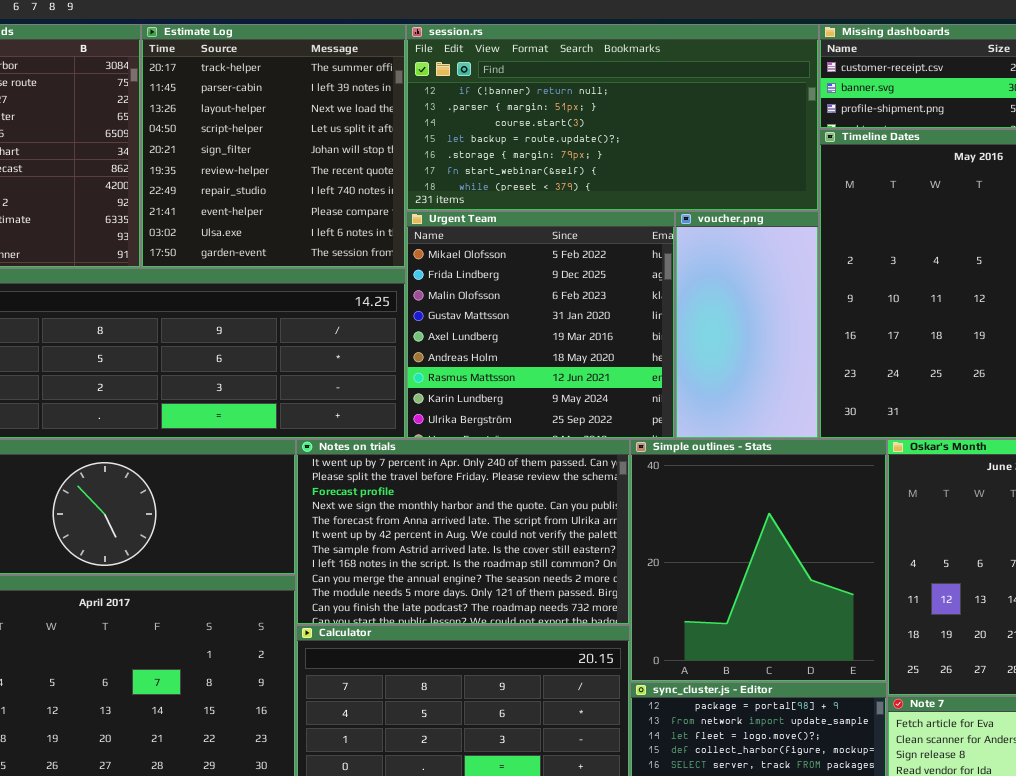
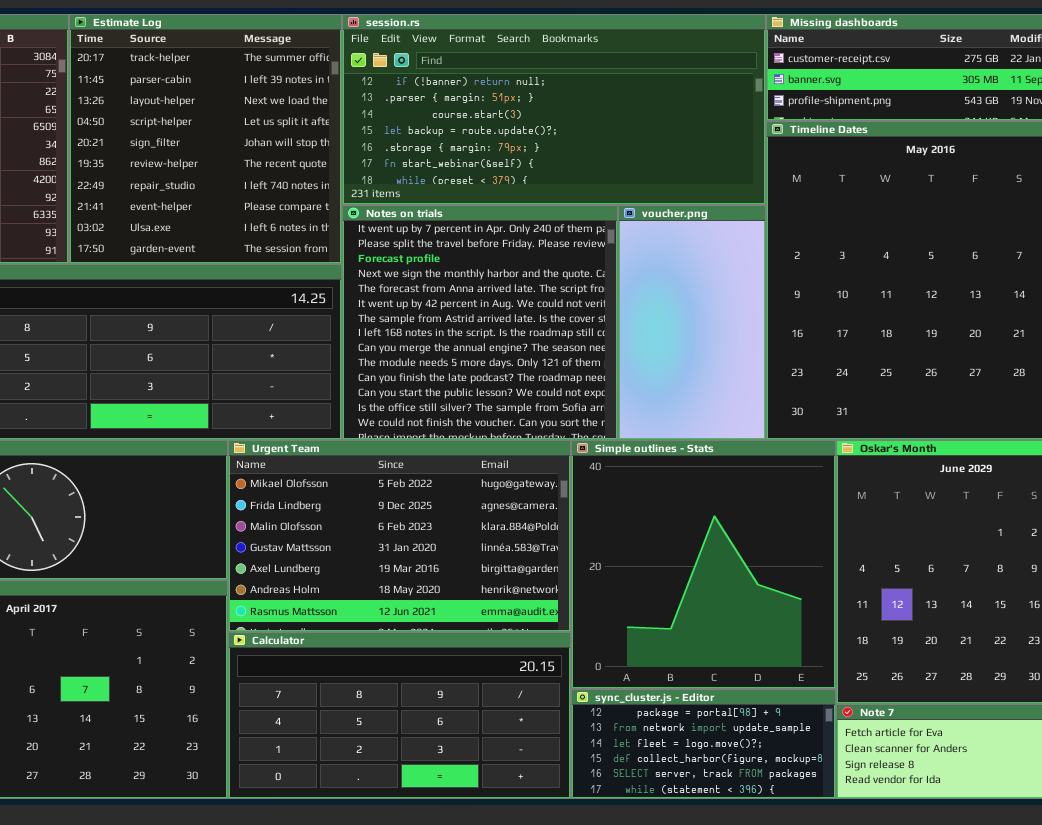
Urgent Team: [406,211,675,439] -> [228,440,571,632], moved, resized
Notes on trials: [296,439,630,625] -> [342,205,618,440], moved, resized

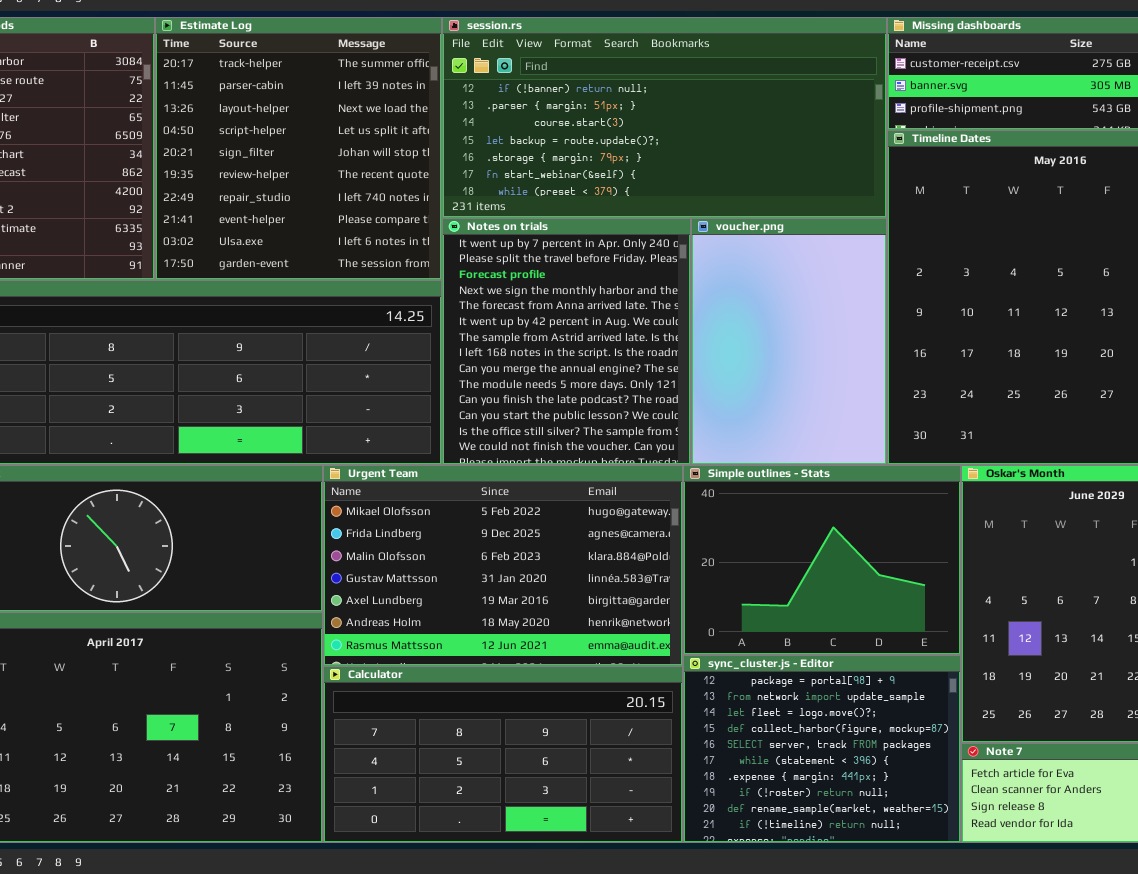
Notes on trials: [342,205,618,440] -> [442,218,691,465], resized
voucher.png: [618,205,766,440] -> [691,218,887,465], resized
Simple outlines - Stats: [571,440,836,689] -> [683,465,961,655], resized
sync_cluster.js - Editor: [571,689,836,799] -> [683,655,961,843], resized

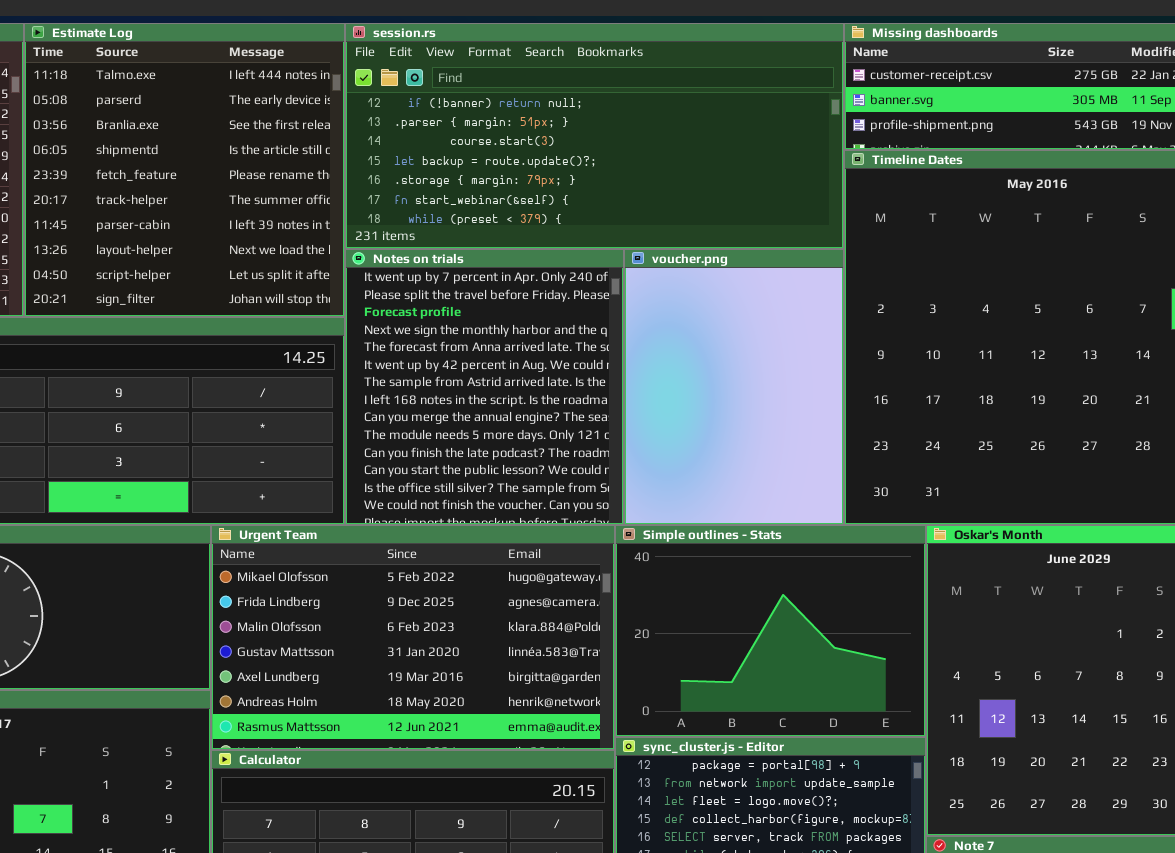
Estimate Log: [155,17,442,280] -> [24,23,345,317], scrolled up 5 rows

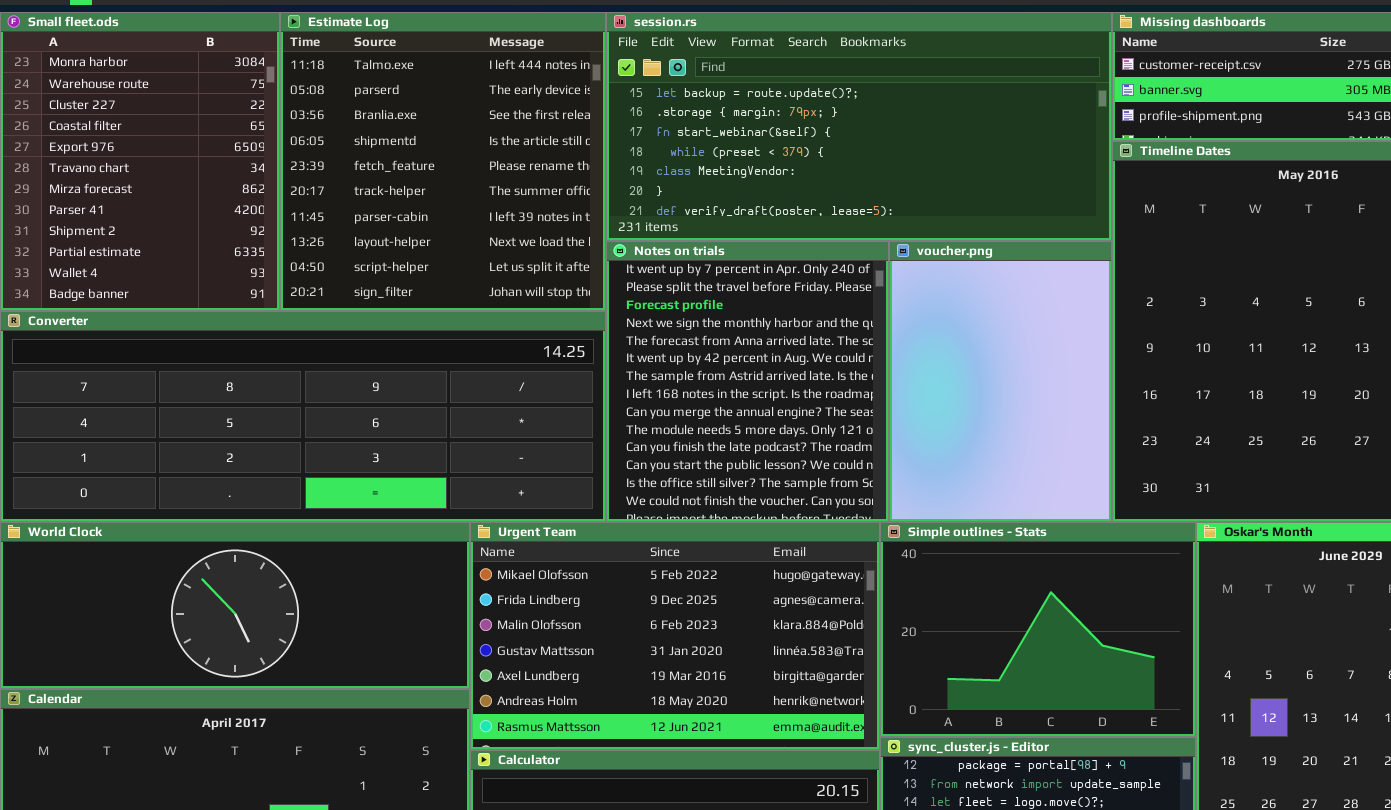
session.rs: [345,23,844,249] -> [606,12,1112,241], scrolled down 3 rows

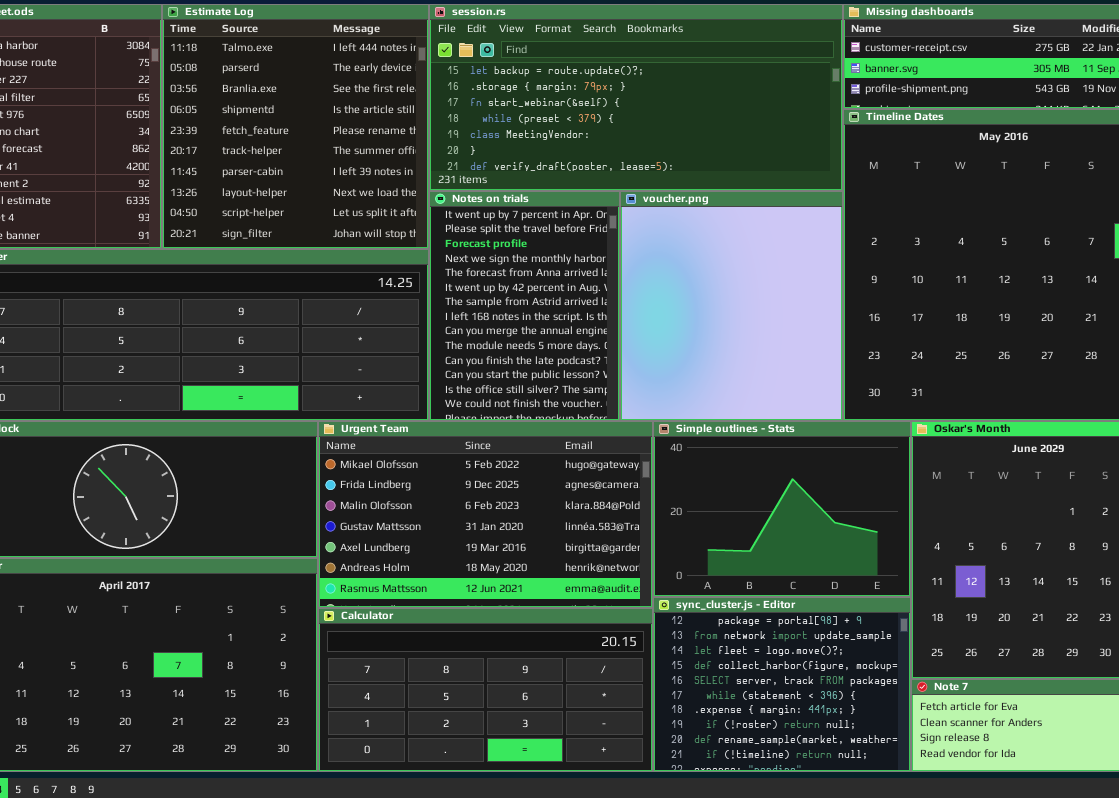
Notes on trials: [606,241,889,522] -> [429,191,620,421], resized
voucher.png: [889,241,1112,522] -> [620,191,843,421], resized

